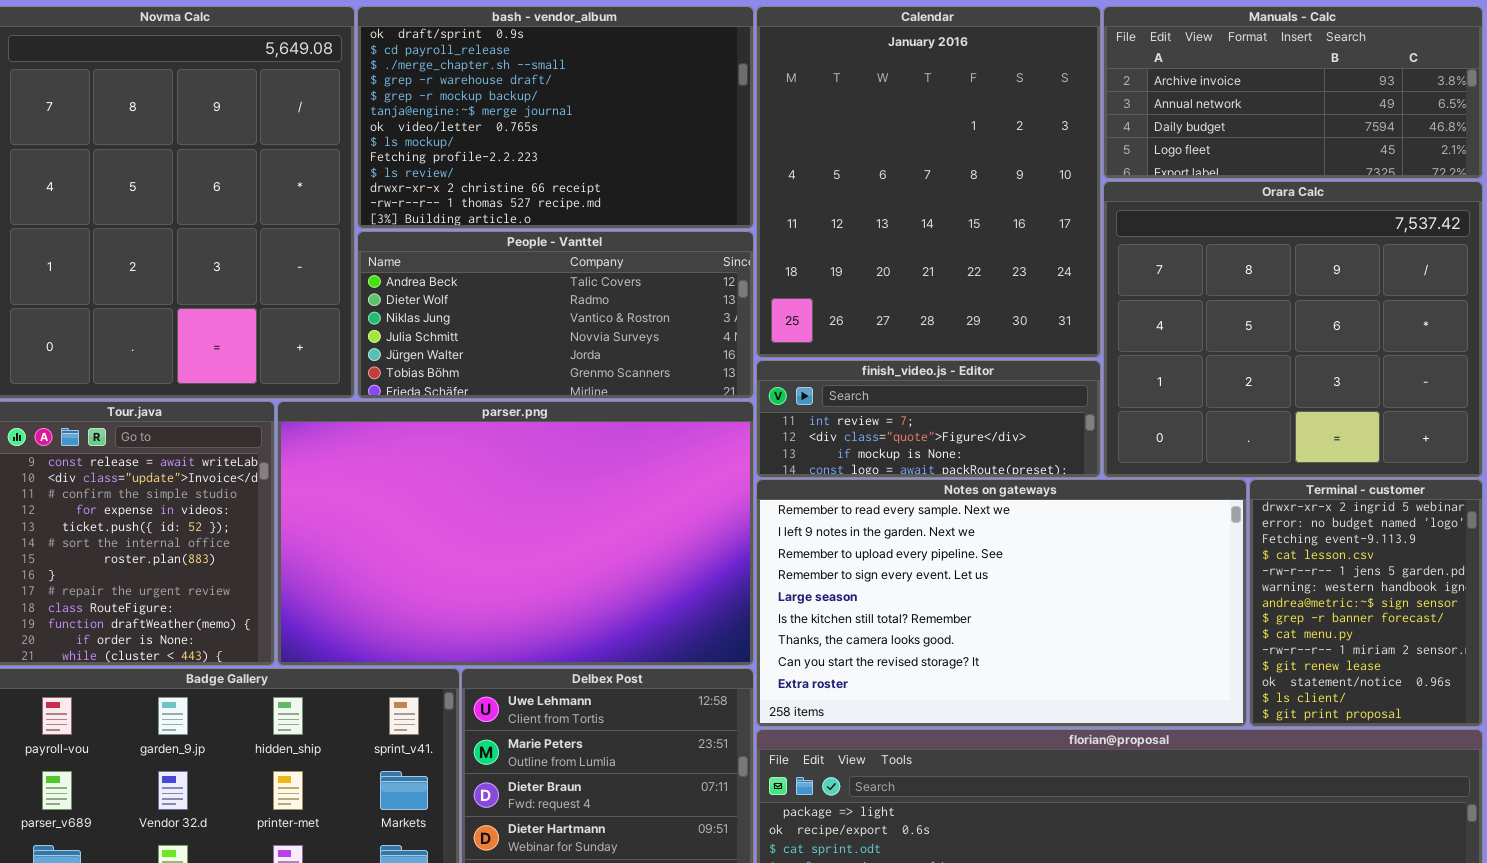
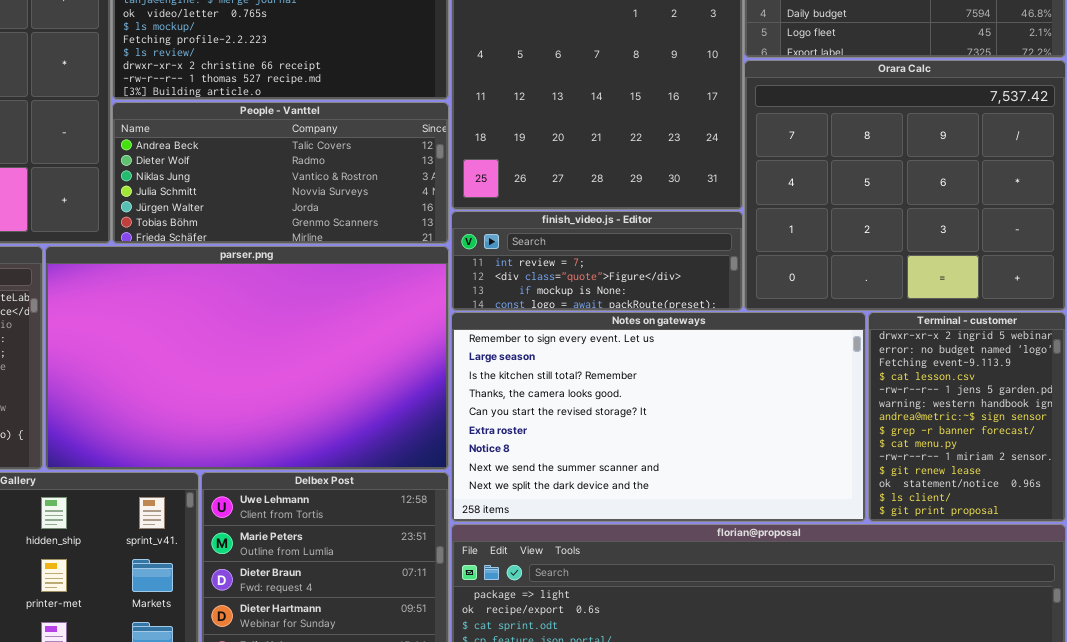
Notes on gateways: [756,479,1247,727] -> [451,312,866,522], scrolled down 3 rows

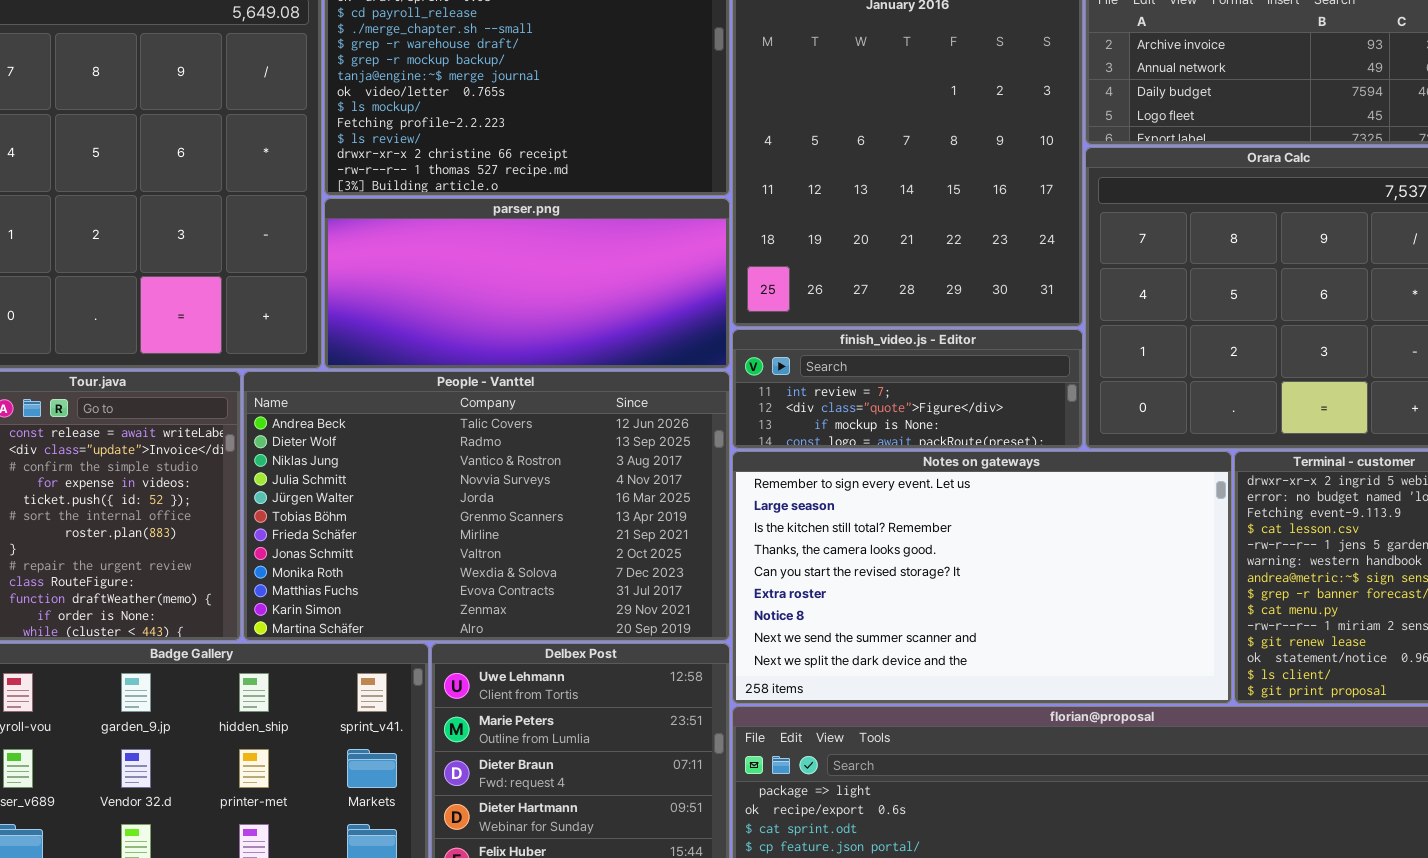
People - Vanttel: [112,102,449,244] -> [243,371,730,641], moved, resized
parser.png: [45,246,449,470] -> [324,198,730,369], moved, resized

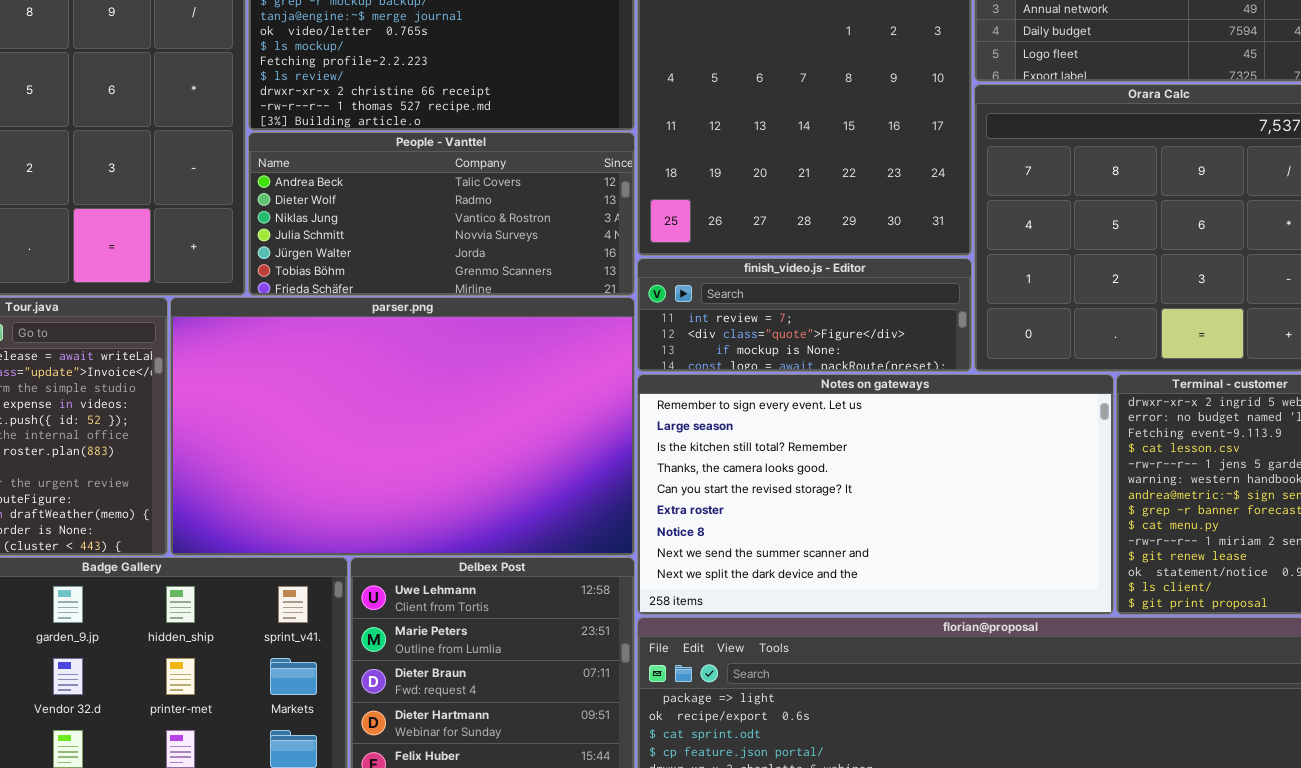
parser.png: [324,198,730,369] -> [170,297,635,556], moved, resized
People - Vanttel: [243,371,730,641] -> [248,132,635,296], moved, resized

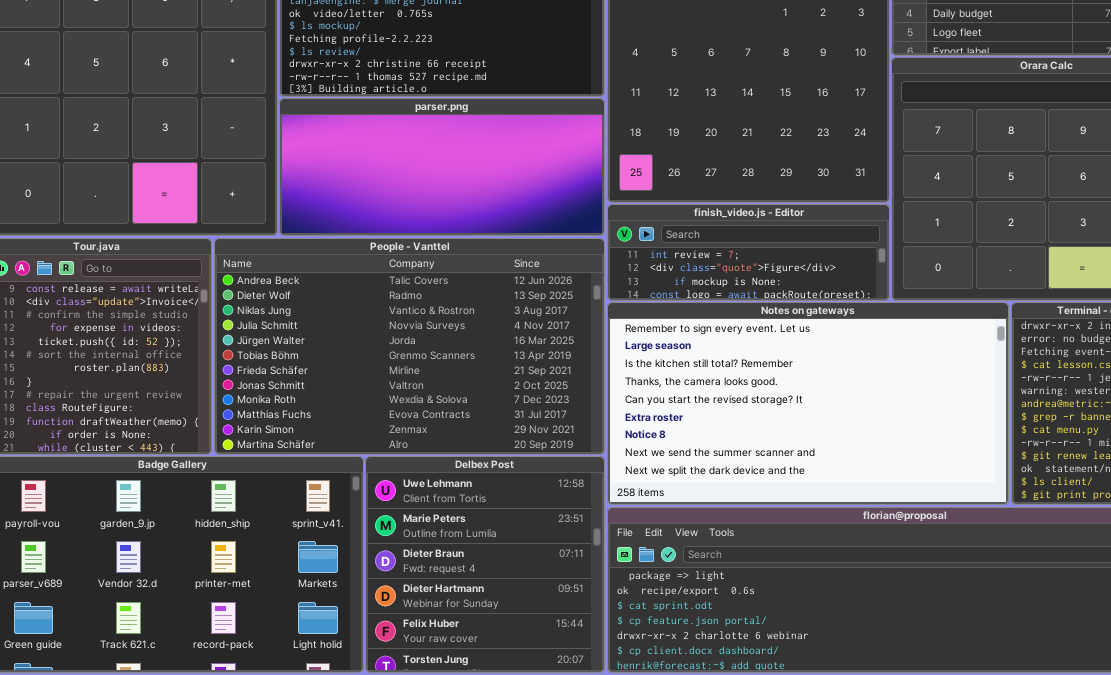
People - Vanttel: [248,132,635,296] -> [214,238,605,455], moved, resized
parser.png: [170,297,635,556] -> [279,98,605,236], moved, resized

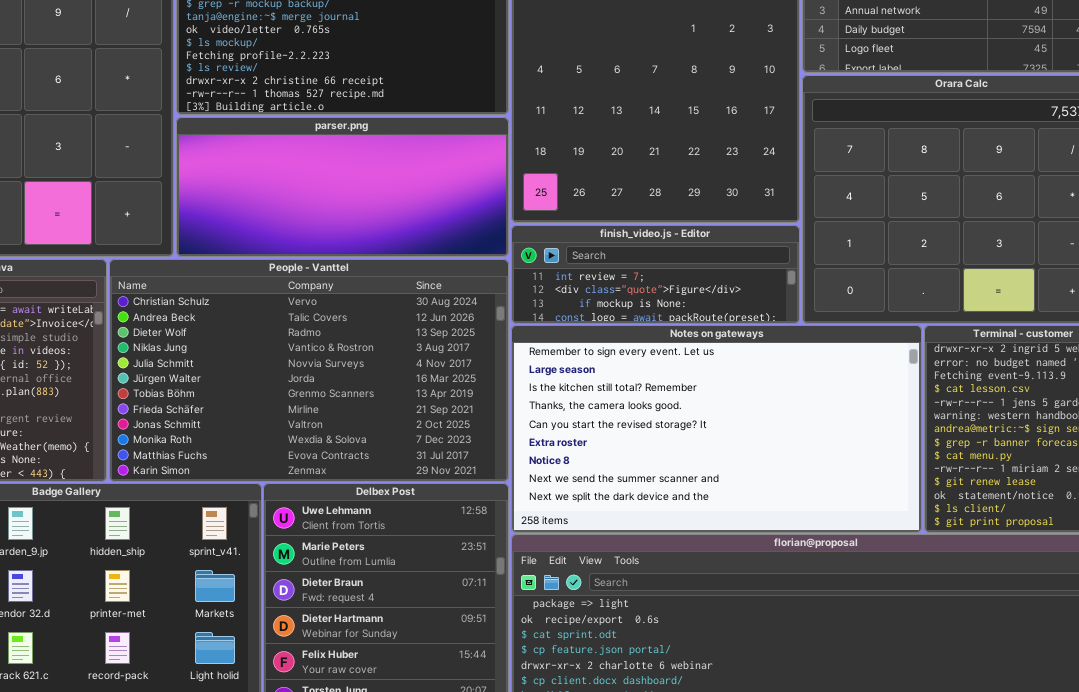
People - Vanttel: [214,238,605,455] -> [109,259,509,482], scrolled up 1 row

